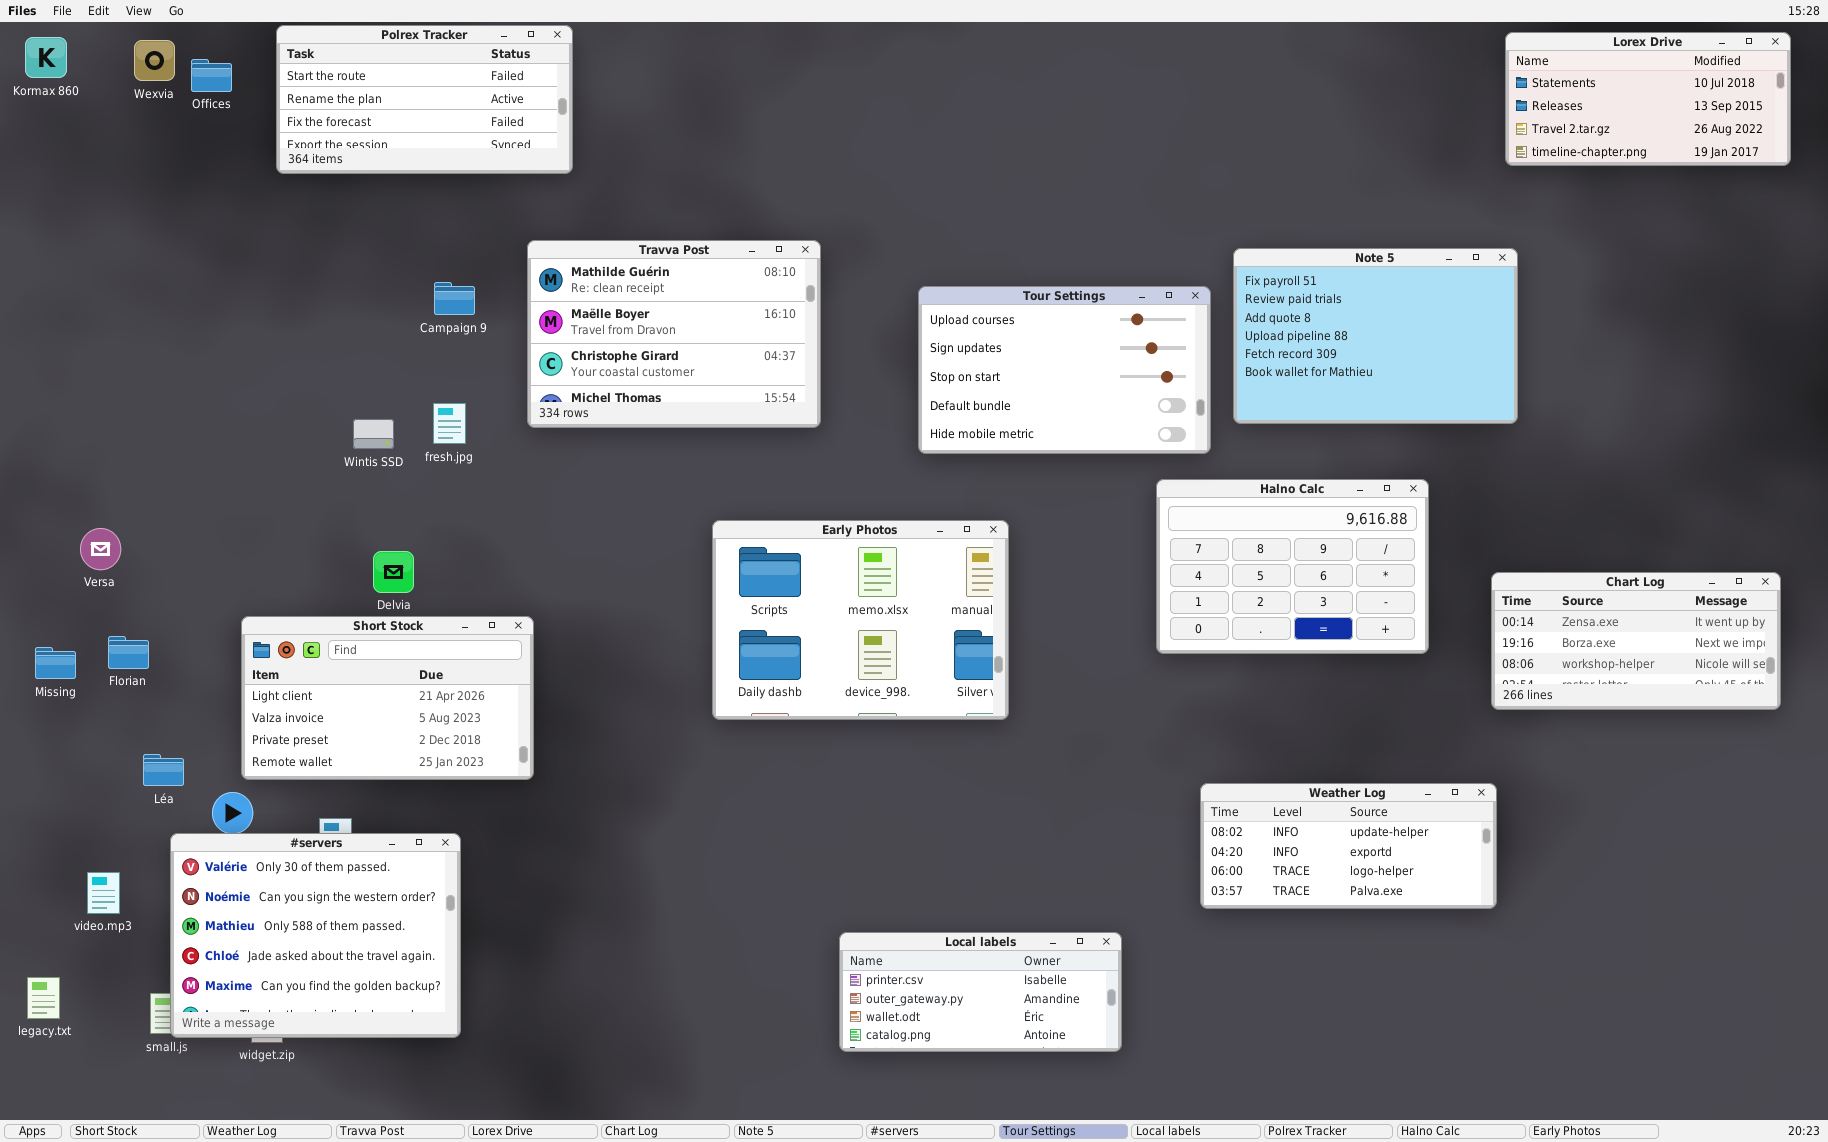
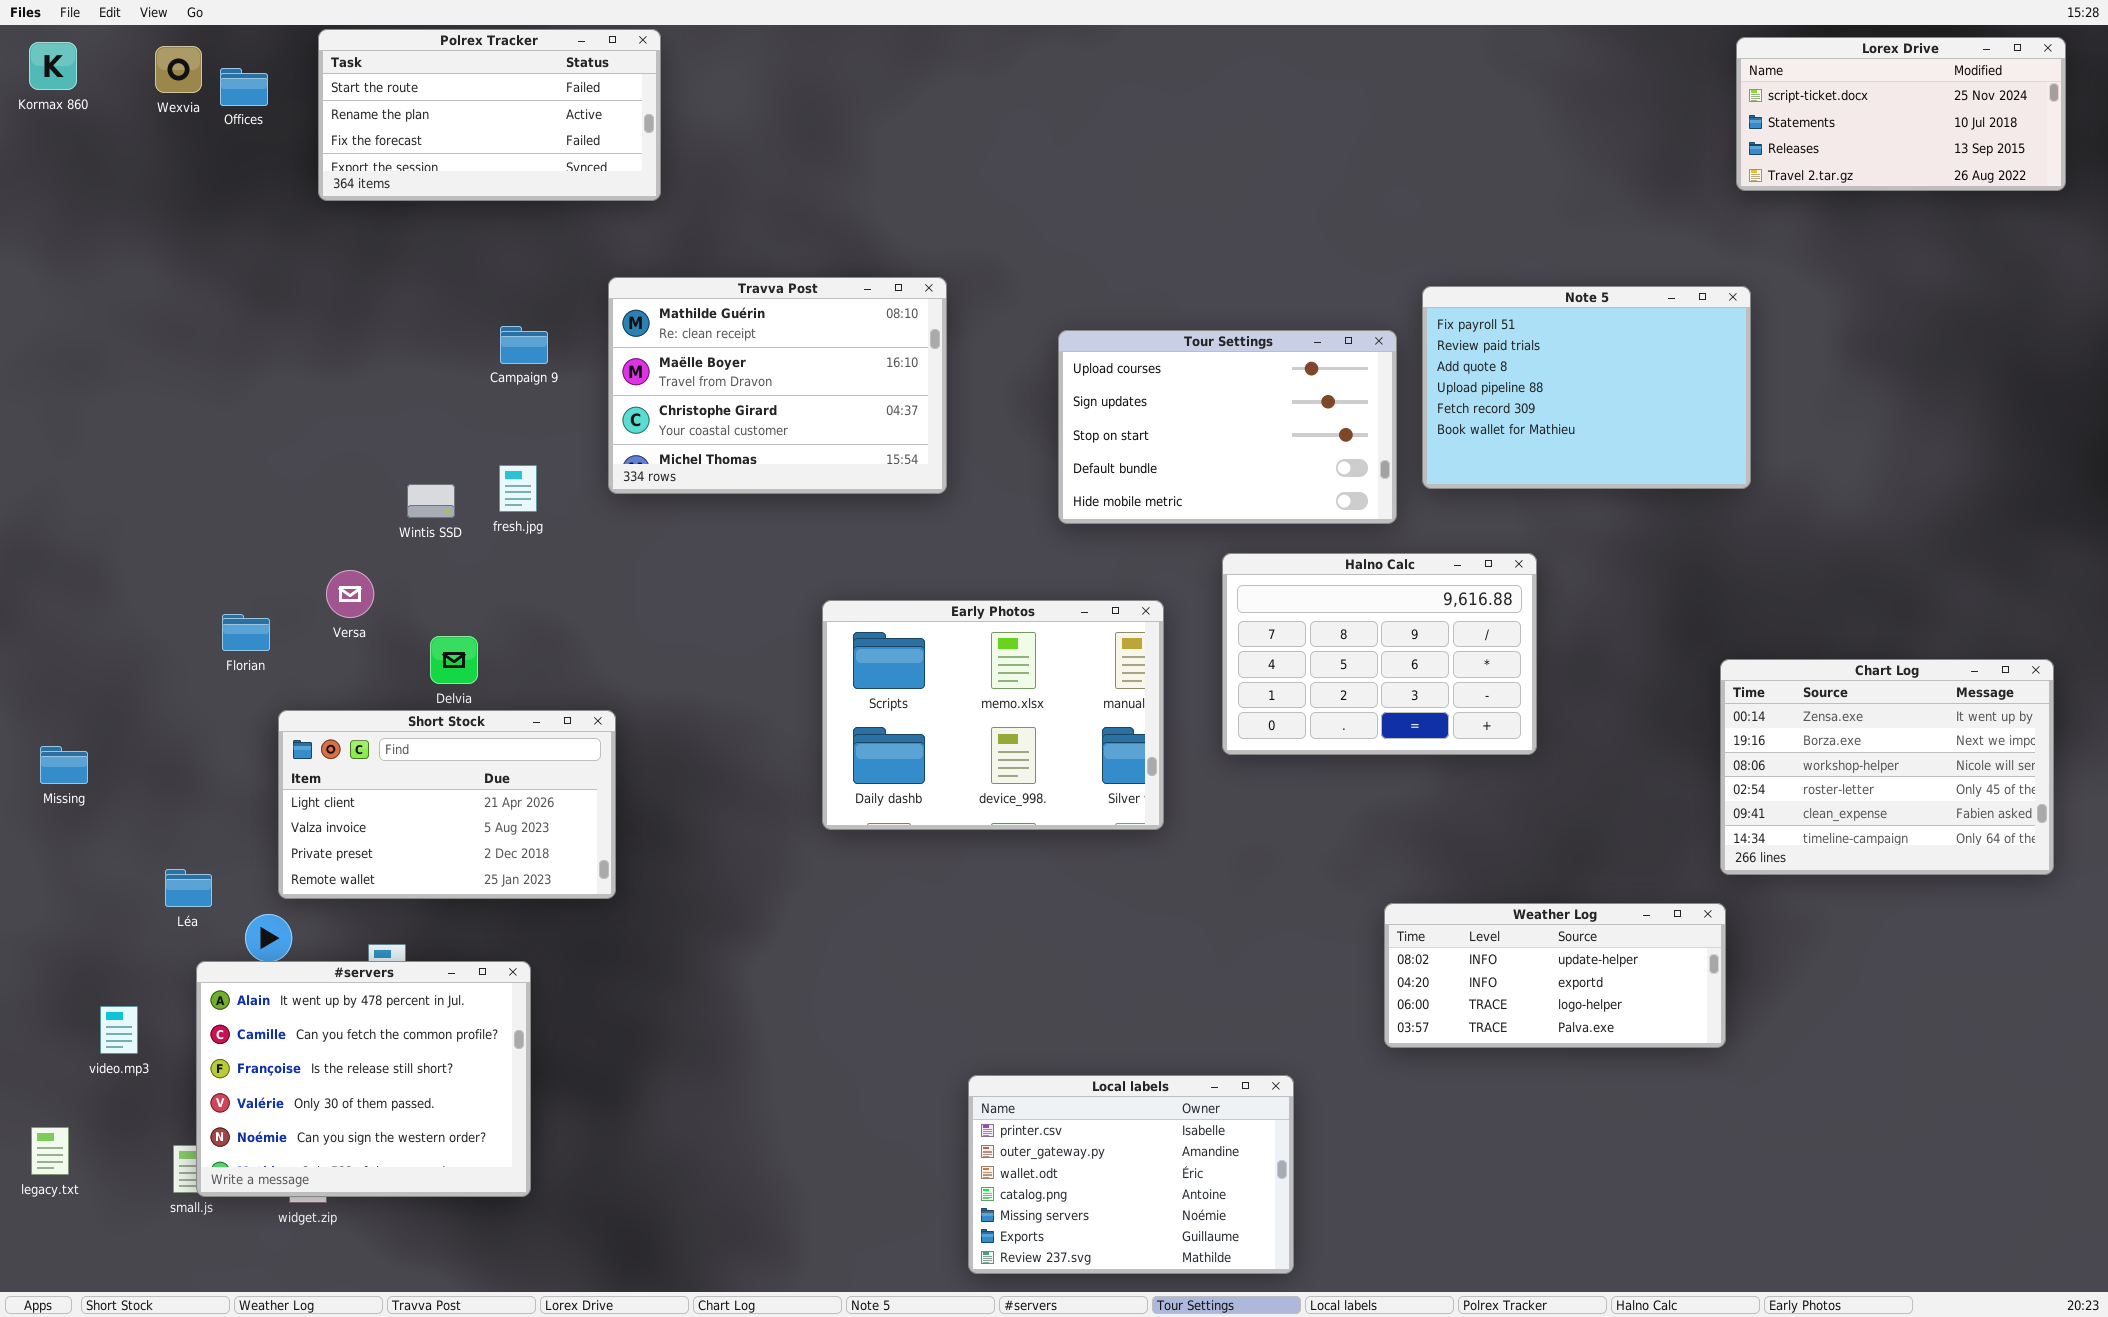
Lorex Drive: [1505,32,1791,166] -> [1736,37,2066,191], scrolled up 1 row
Halno Calc: [1156,479,1429,654] -> [1222,553,1537,755], moved
Versa: [80,528,121,570] -> [326,570,374,618], moved
Chart Log: [1491,572,1781,710] -> [1720,659,2054,875], resized
Florian: [108,636,149,669] -> [222,614,270,651], moved
#servers: [170,833,461,1038] -> [196,961,531,1197], scrolled up 3 rows
Local labels: [839,932,1122,1052] -> [968,1075,1294,1274], resized

